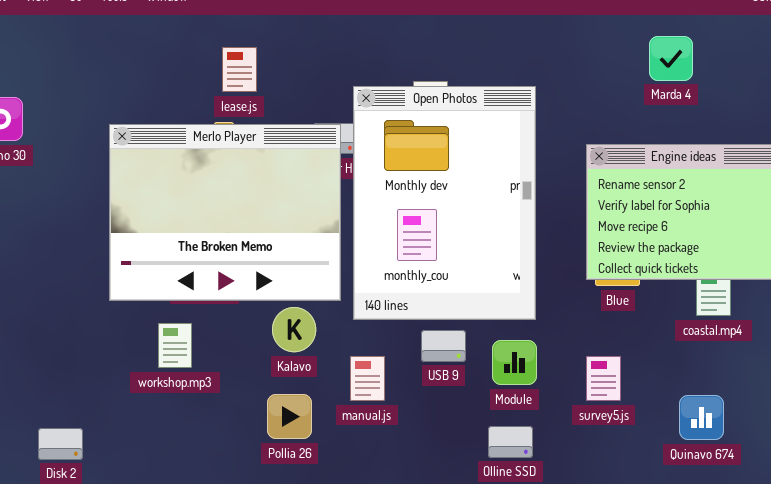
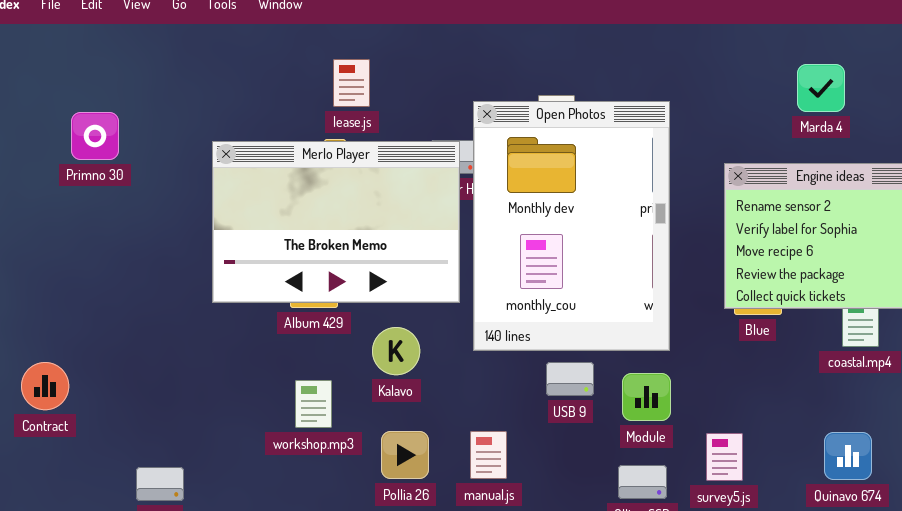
Marda 4: [649,36,693,81] -> [797,64,845,112], moved
Merlo Player: [109,124,341,301] -> [212,141,460,303], resized
Kalavo: [272,307,316,352] -> [372,327,420,375], moved
workshop.mp3: [158,323,192,368] -> [295,380,332,428], moved
manual.js: [350,356,385,401] -> [470,431,507,479], moved
survey5.js: [586,356,621,401] -> [706,433,743,481], moved

